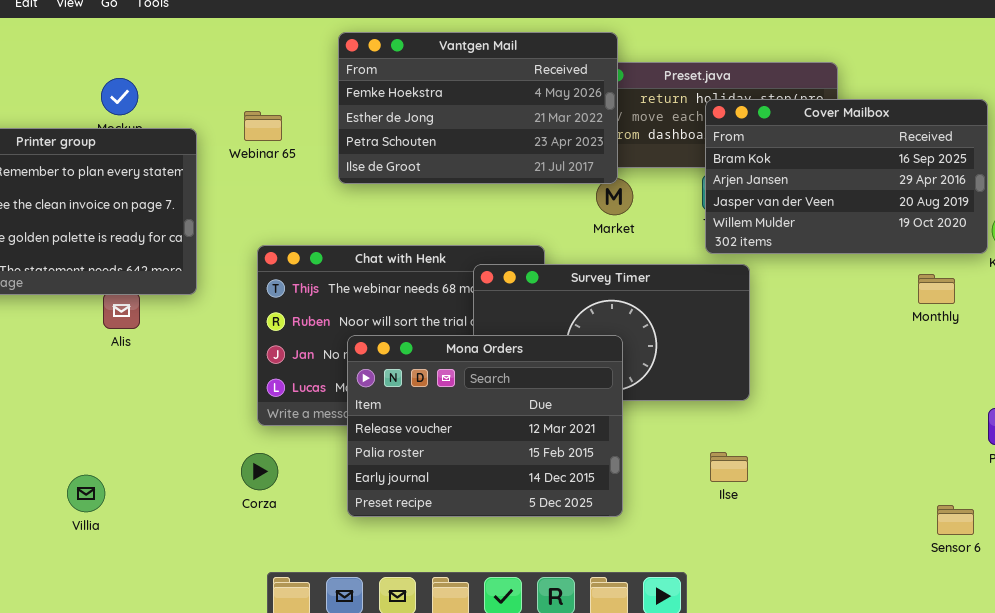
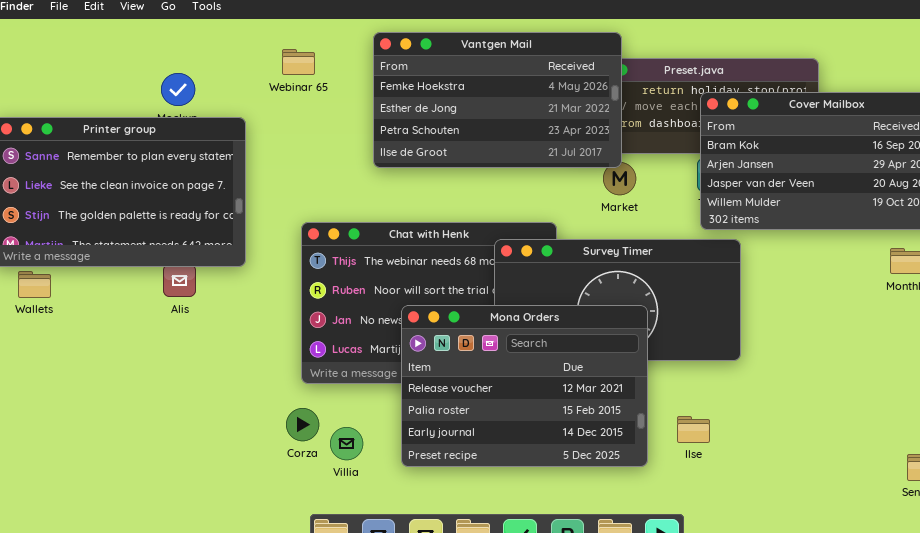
Webinar 65: [244,111,282,141] -> [282,49,315,75], moved
Mona Orders: [347,335,623,517] -> [401,305,648,467], moved
Ilse: [710,452,748,482] -> [677,416,710,443], moved
Villia: [67,475,105,512] -> [330,427,363,460], moved

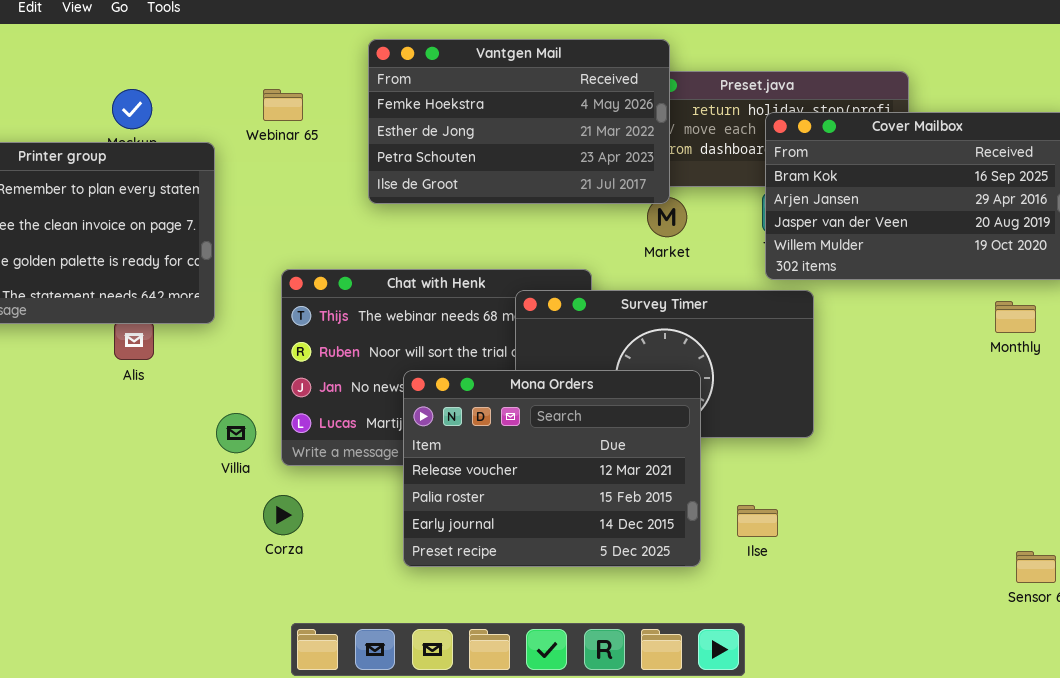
Webinar 65: [282,49,315,75] -> [263,89,303,121], moved
Villia: [330,427,363,460] -> [216,413,256,453], moved

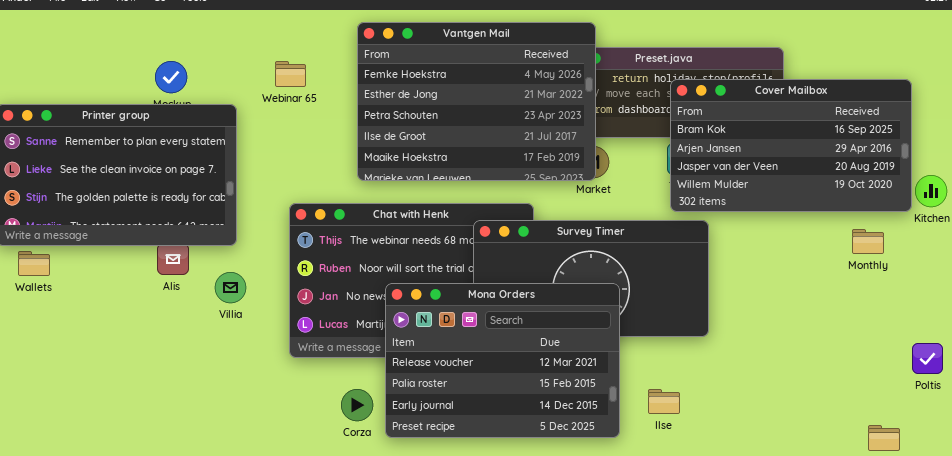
Vantgen Mail: [368,39,670,204] -> [357,22,596,181], resized
Villia: [216,413,256,453] -> [215,272,246,303], moved
Corza: [263,495,303,535] -> [341,389,373,421], moved

